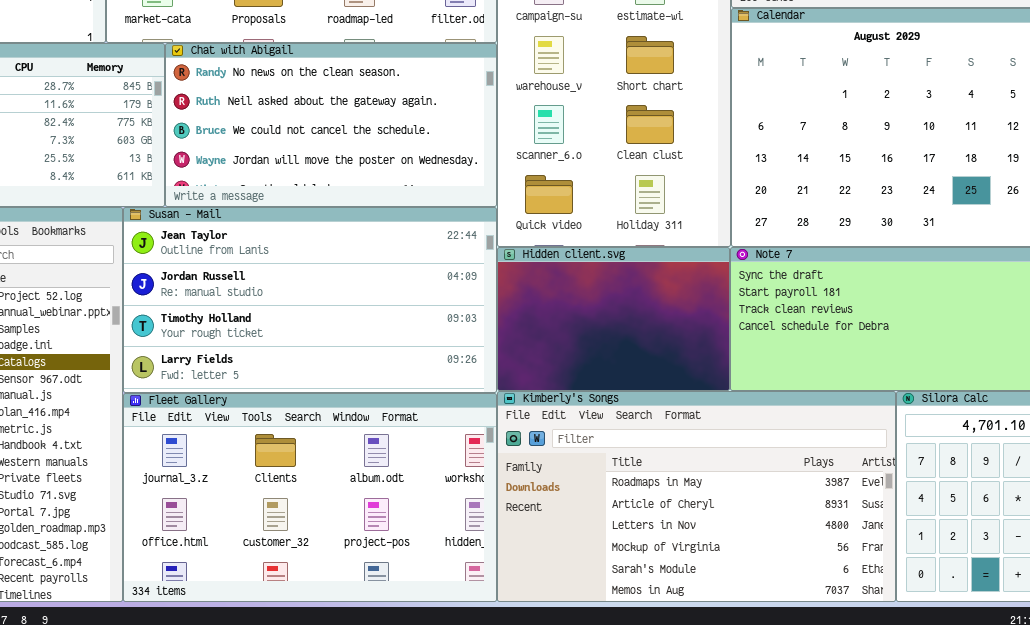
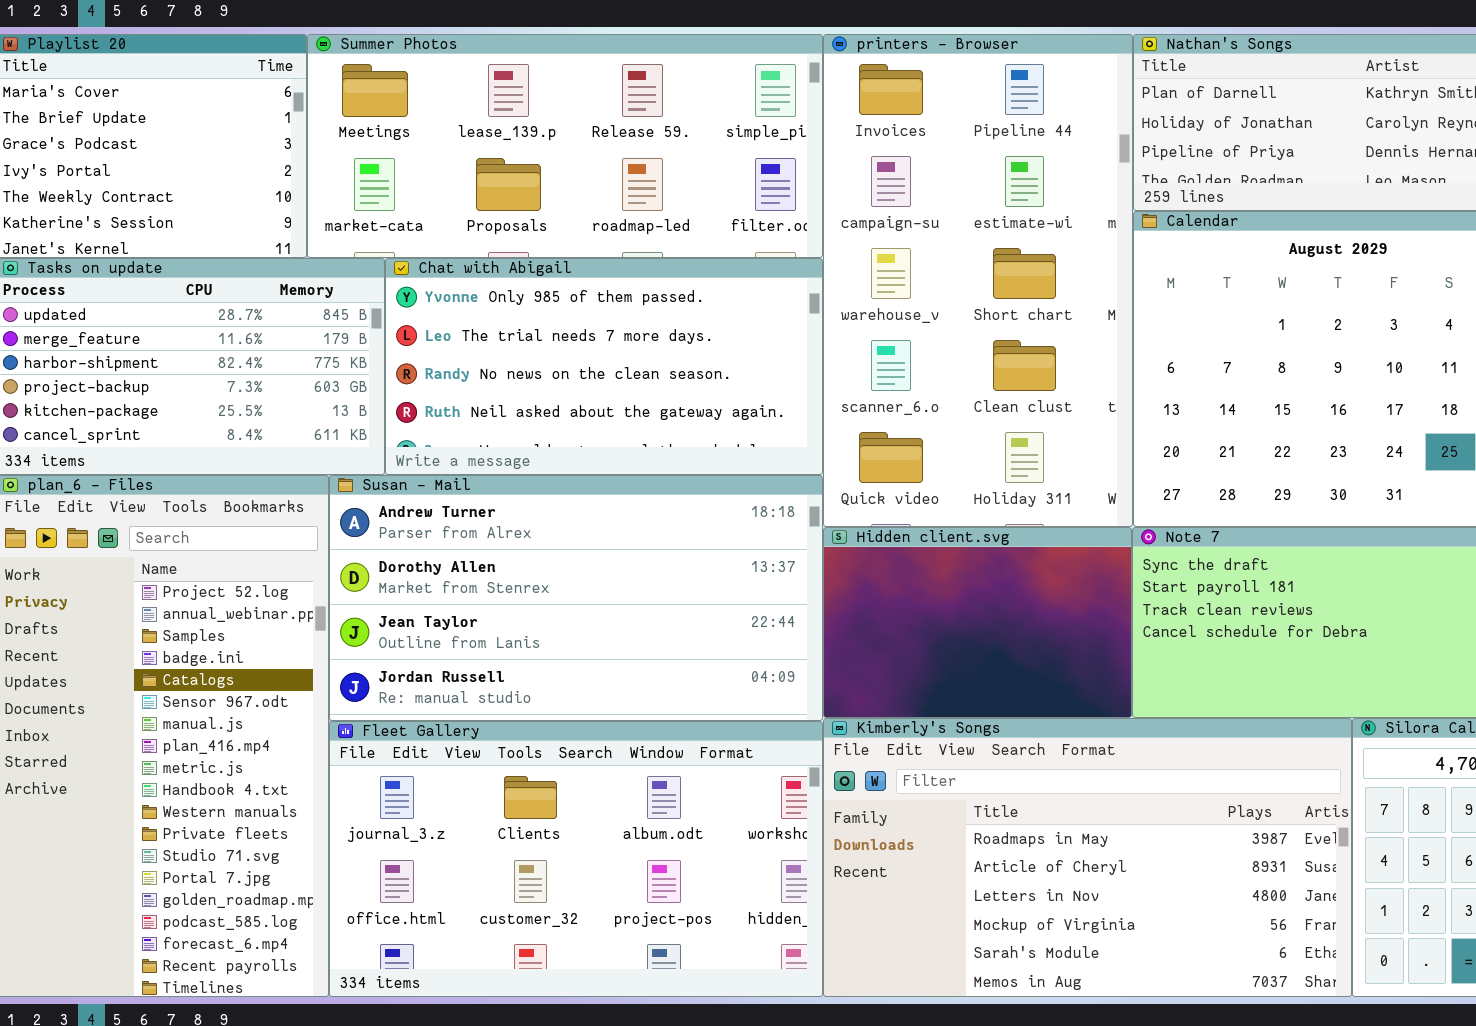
Chat with Abigail: [165,43,497,207] -> [385,258,823,475], scrolled up 2 rows
Susan - Mail: [123,207,497,393] -> [329,475,823,721], scrolled up 2 rows

